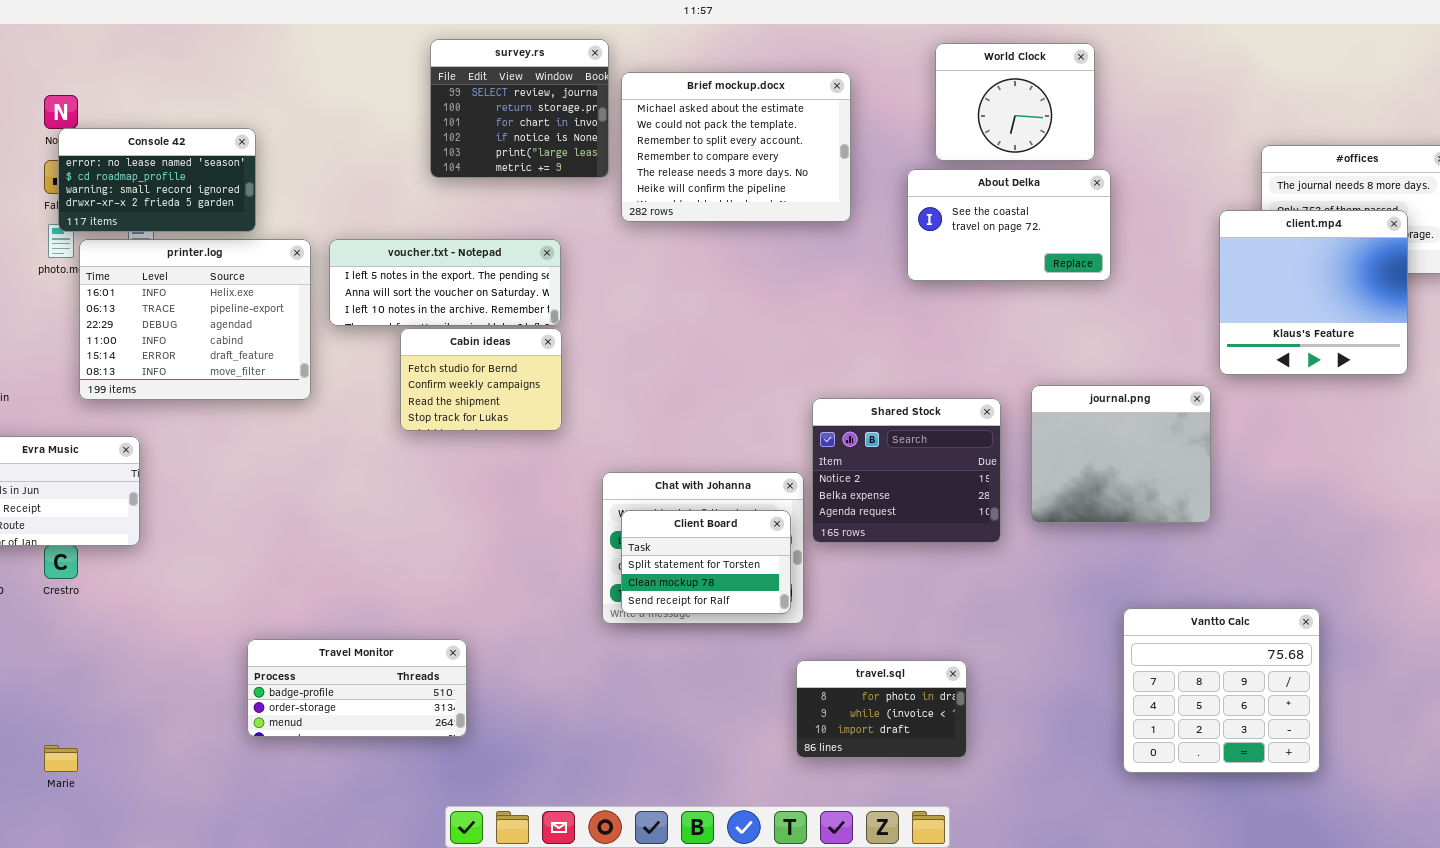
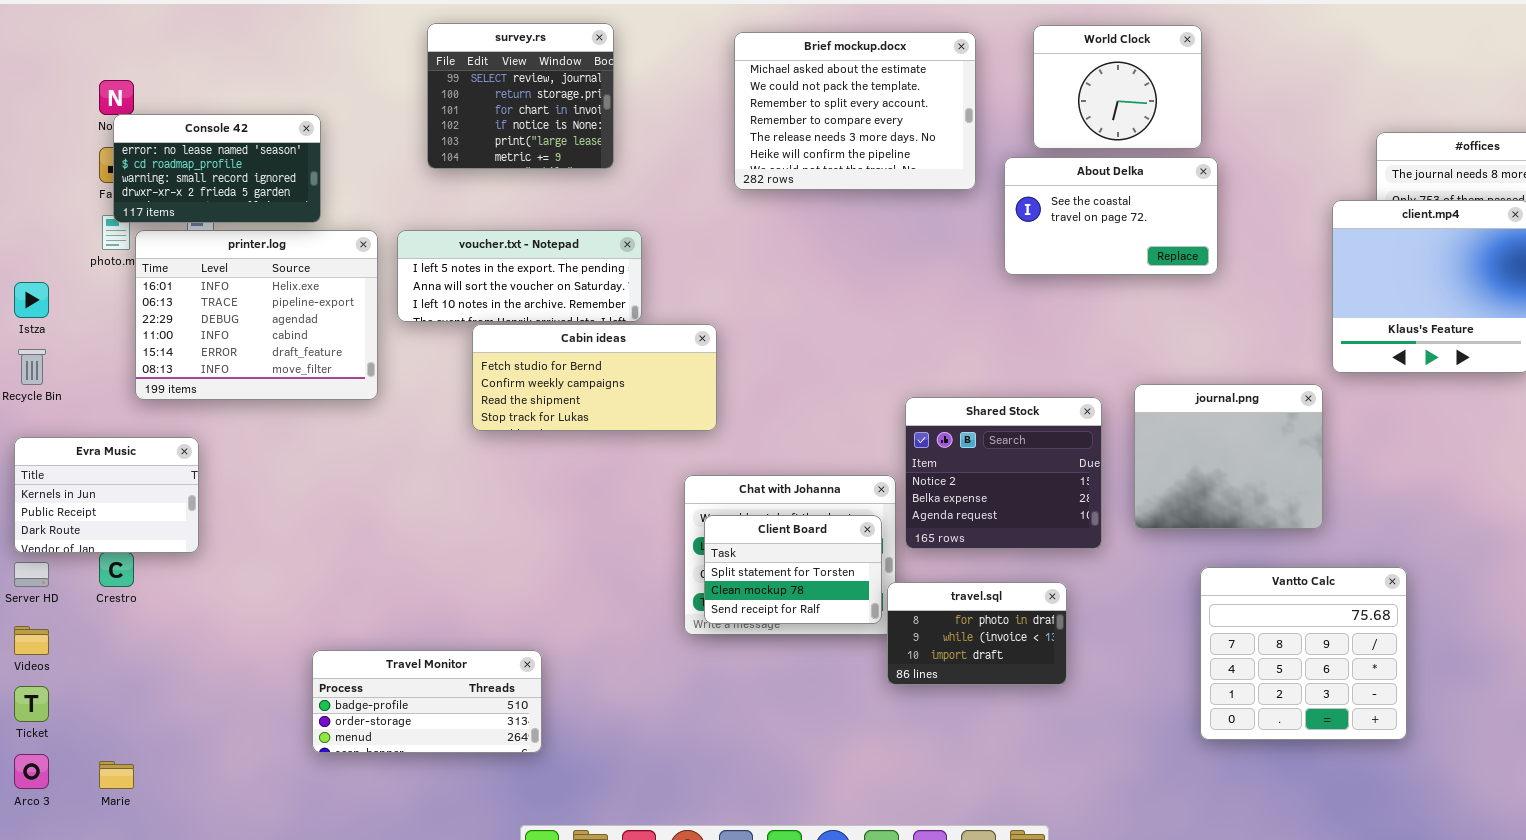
survey.rs: [430,39,609,178] -> [427,23,614,169], moved
Brief mockup.docx: [621,72,851,222] -> [734,32,976,190], moved
Cabin ideas: [400,328,562,431] -> [472,324,717,431], resized
Vantto Calc: [1123,608,1320,773] -> [1200,567,1407,740], moved
travel.sql: [796,660,967,758] -> [887,582,1067,685], moved

